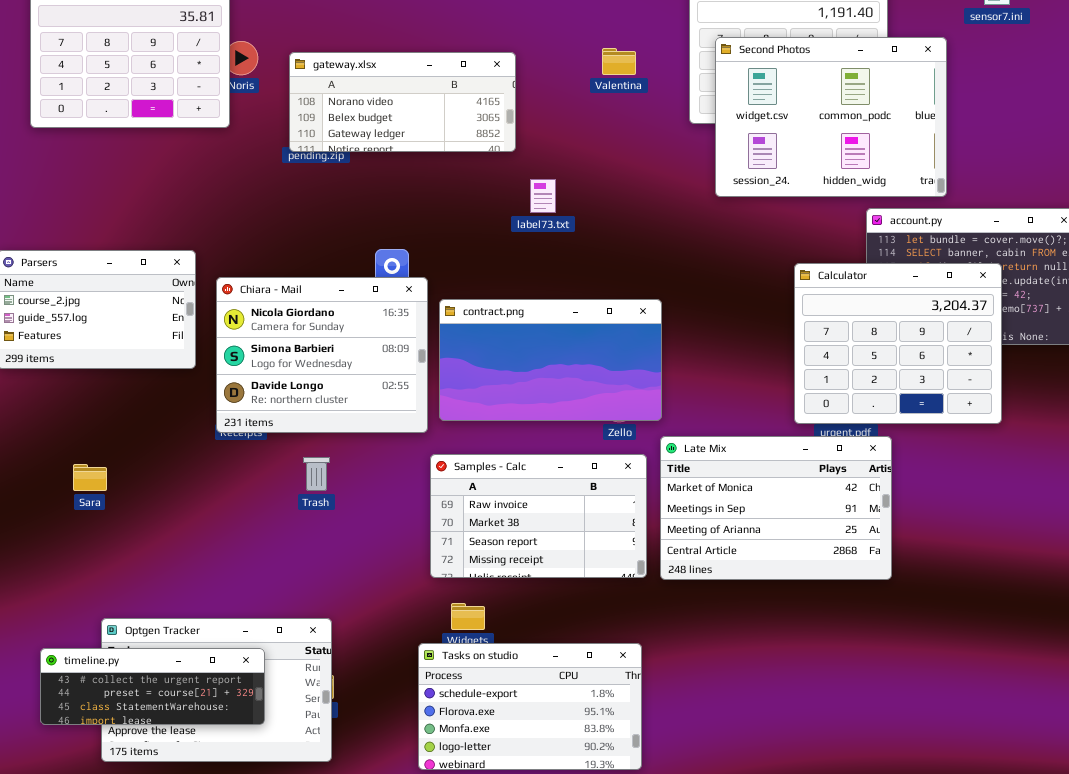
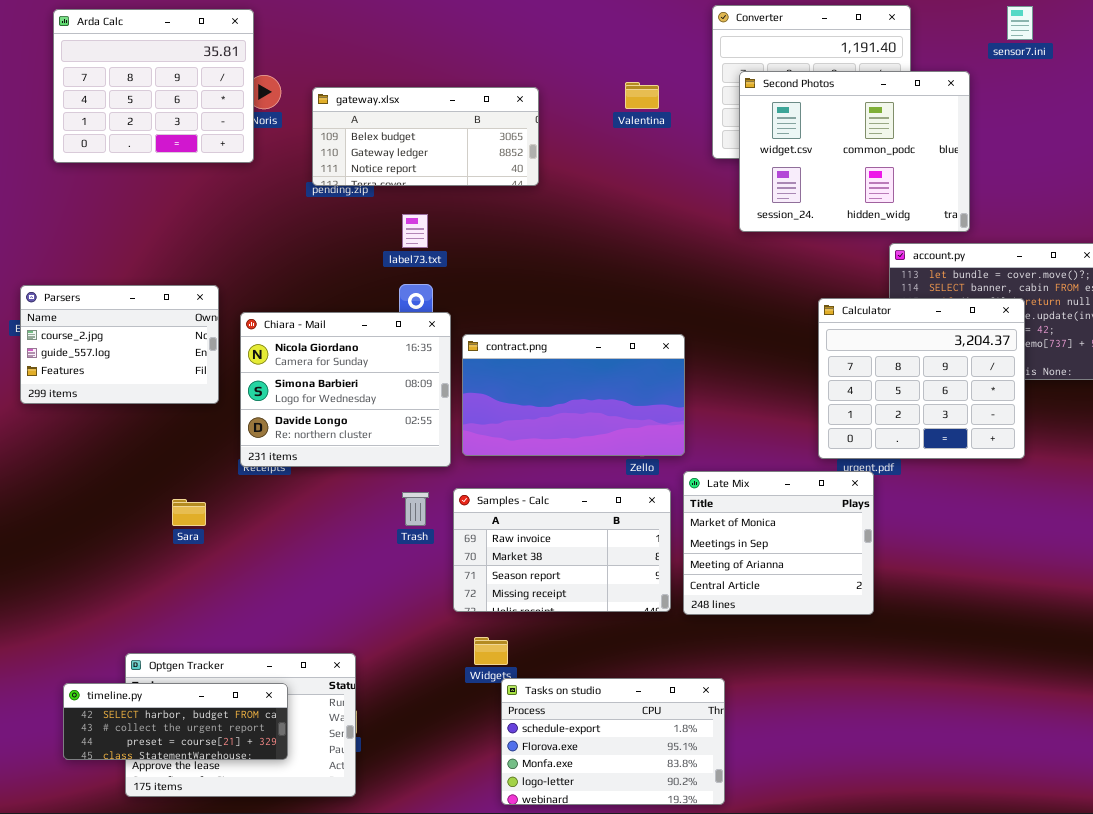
gateway.xlsx: [289,52,516,152] -> [312,87,539,186], scrolled down 1 row
label73.txt: [530,179,556,213] -> [402,214,428,248], moved
Late Mix: [660,436,892,580] -> [683,471,874,615], resized
Trash: [303,457,330,491] -> [402,492,429,526], moved
Sara: [73,464,107,491] -> [172,499,206,526], moved
Tasks on studio: [418,643,642,770] -> [501,678,725,805], moved
timeline.py: [40,648,265,725] -> [63,683,288,760], scrolled up 1 row

